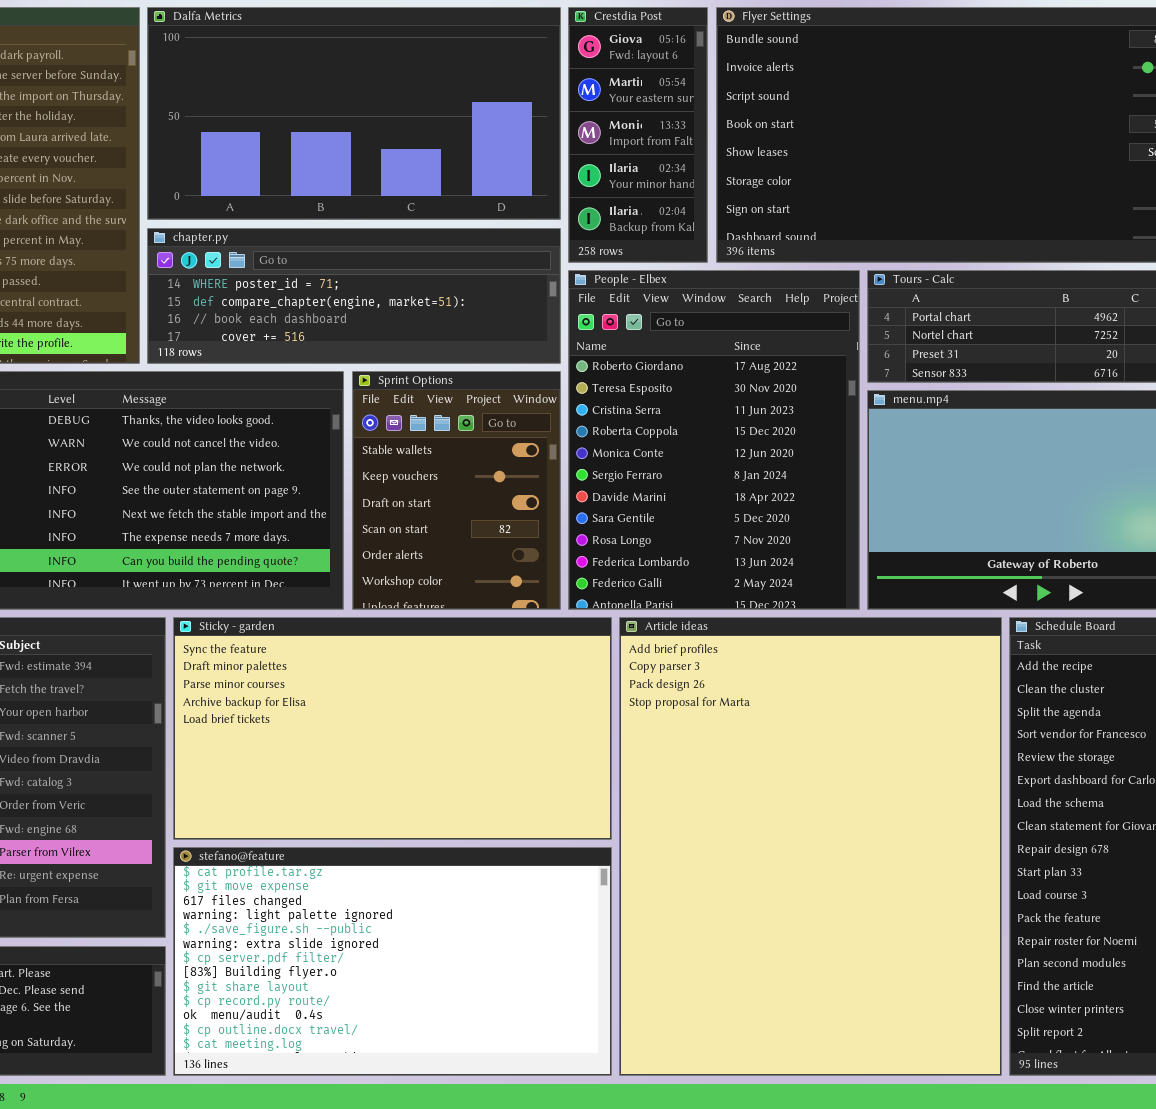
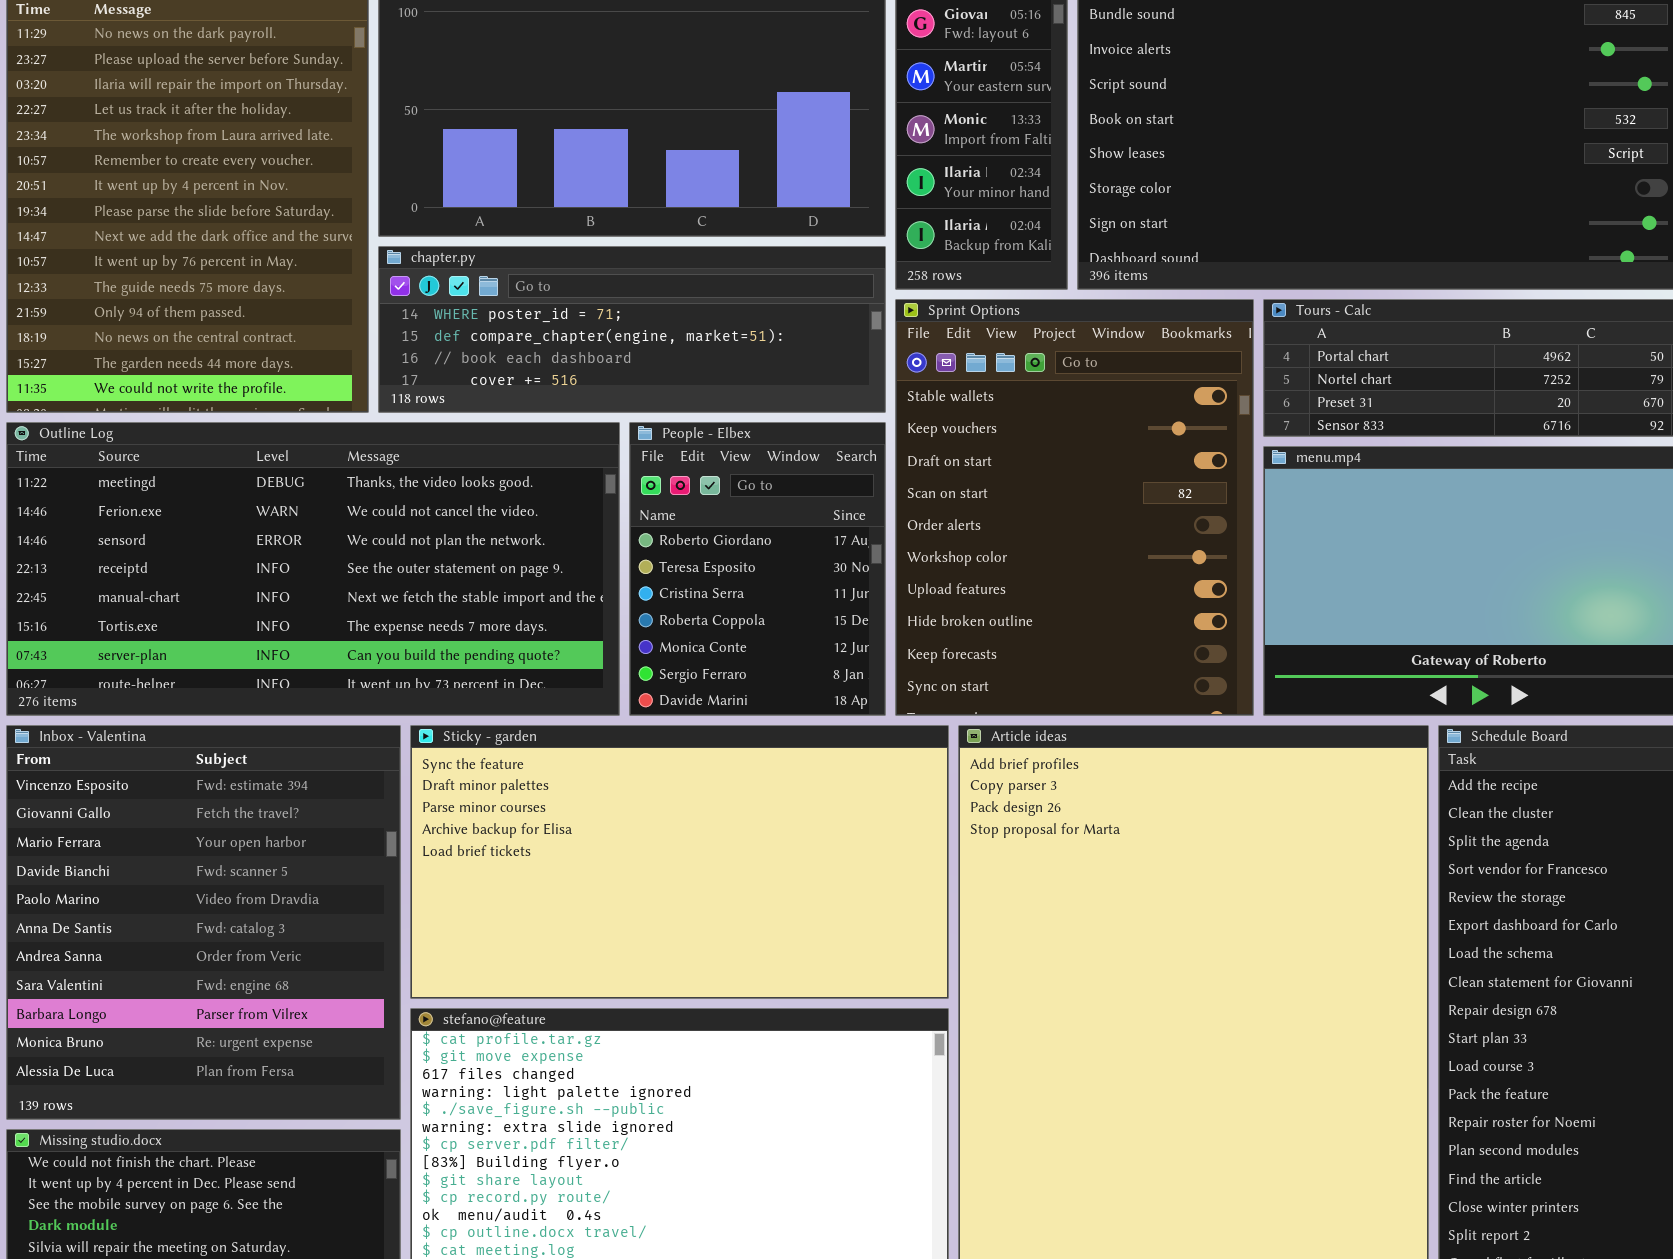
People - Elbex: [568,270,860,610] -> [629,422,886,716], moved, resized
Sprint Options: [352,371,561,610] -> [895,299,1254,716], moved, resized

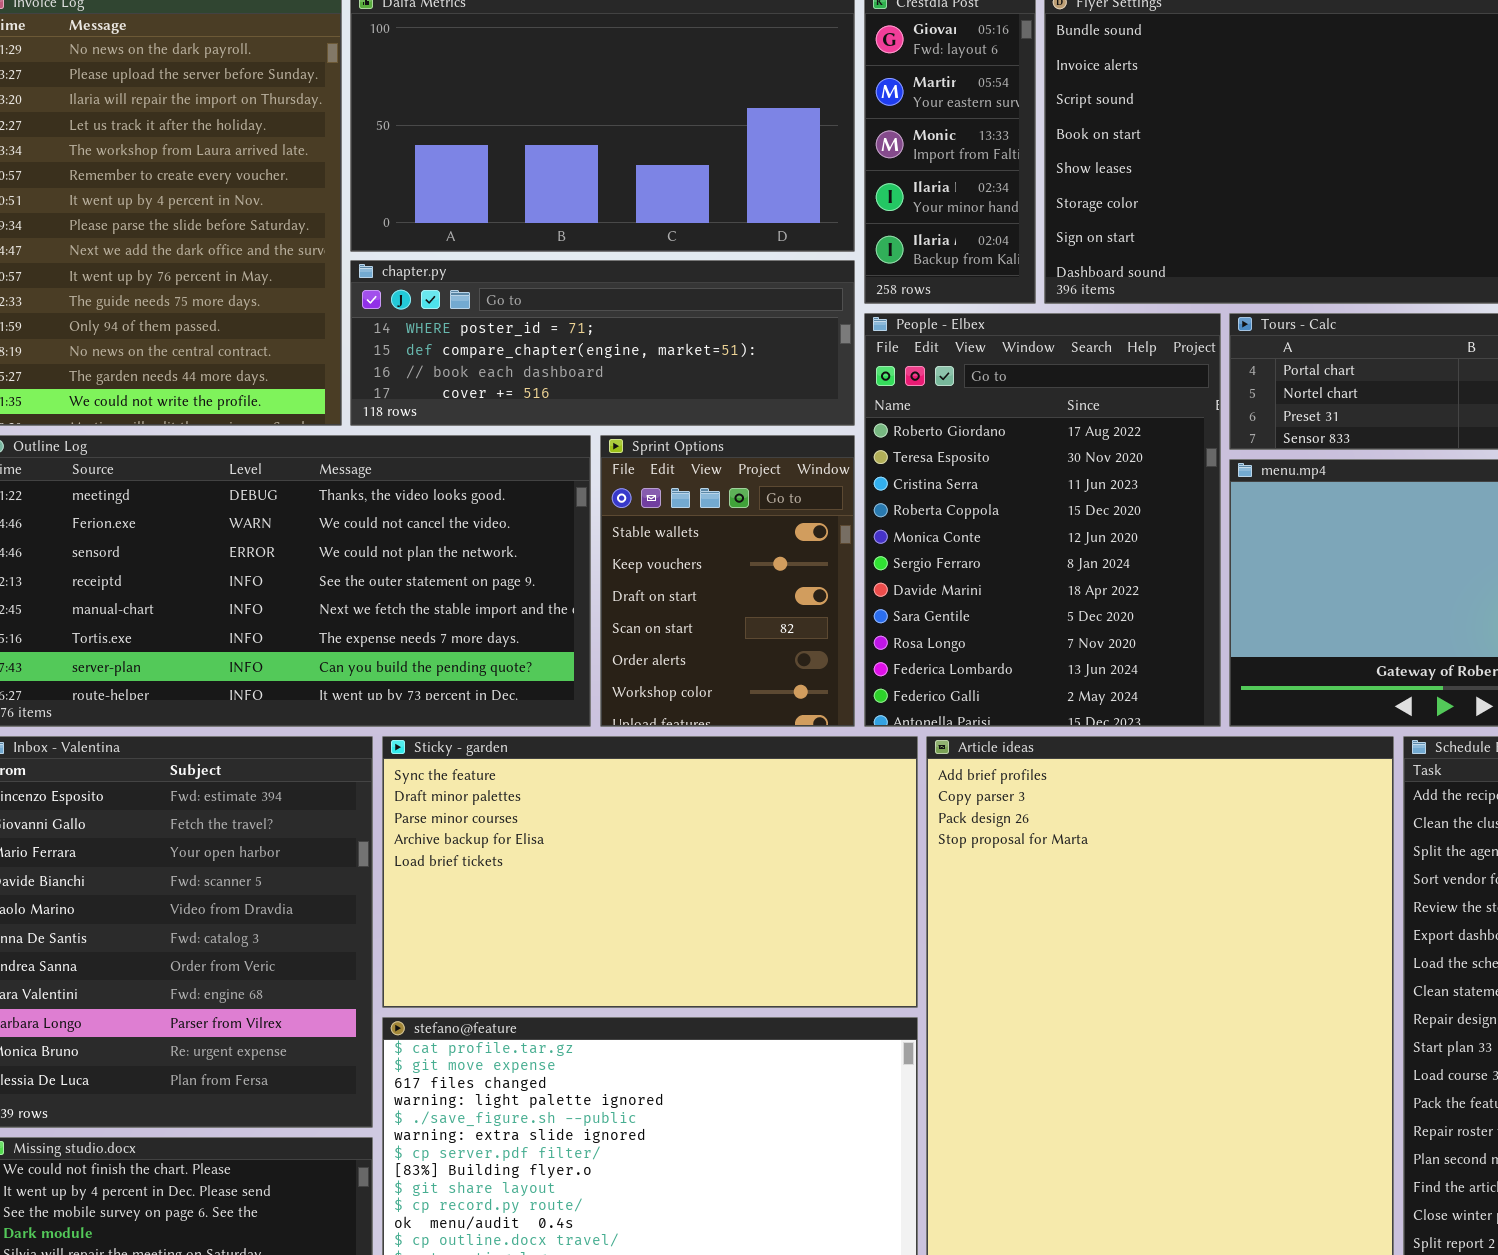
Sprint Options: [895,299,1254,716] -> [600,435,855,727], moved, resized
People - Elbex: [629,422,886,716] -> [864,313,1221,727], moved, resized

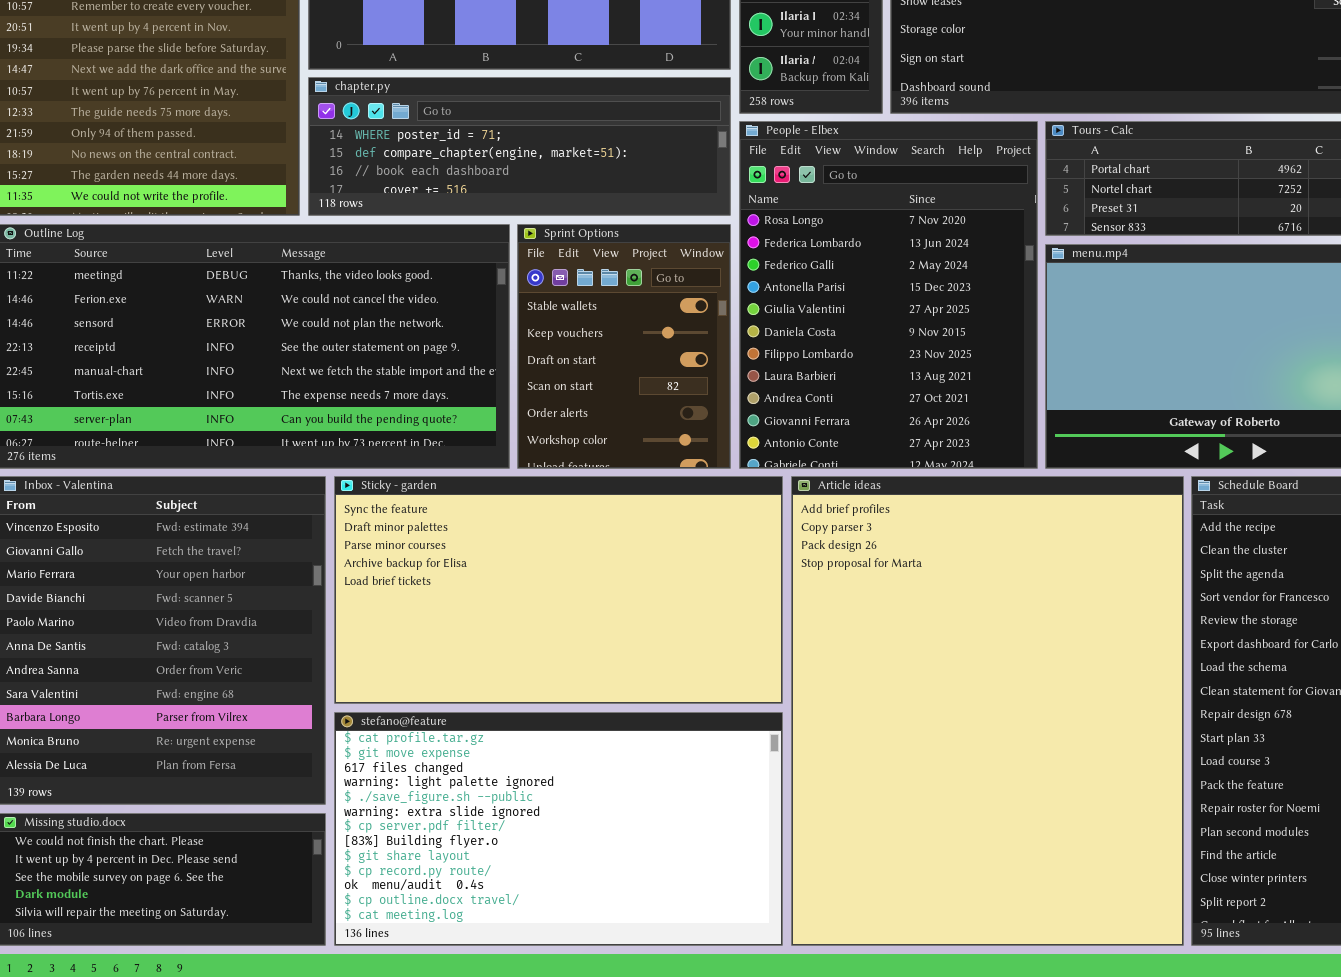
People - Elbex: [864,313,1221,727] -> [739,121,1038,469], scrolled down 8 rows

